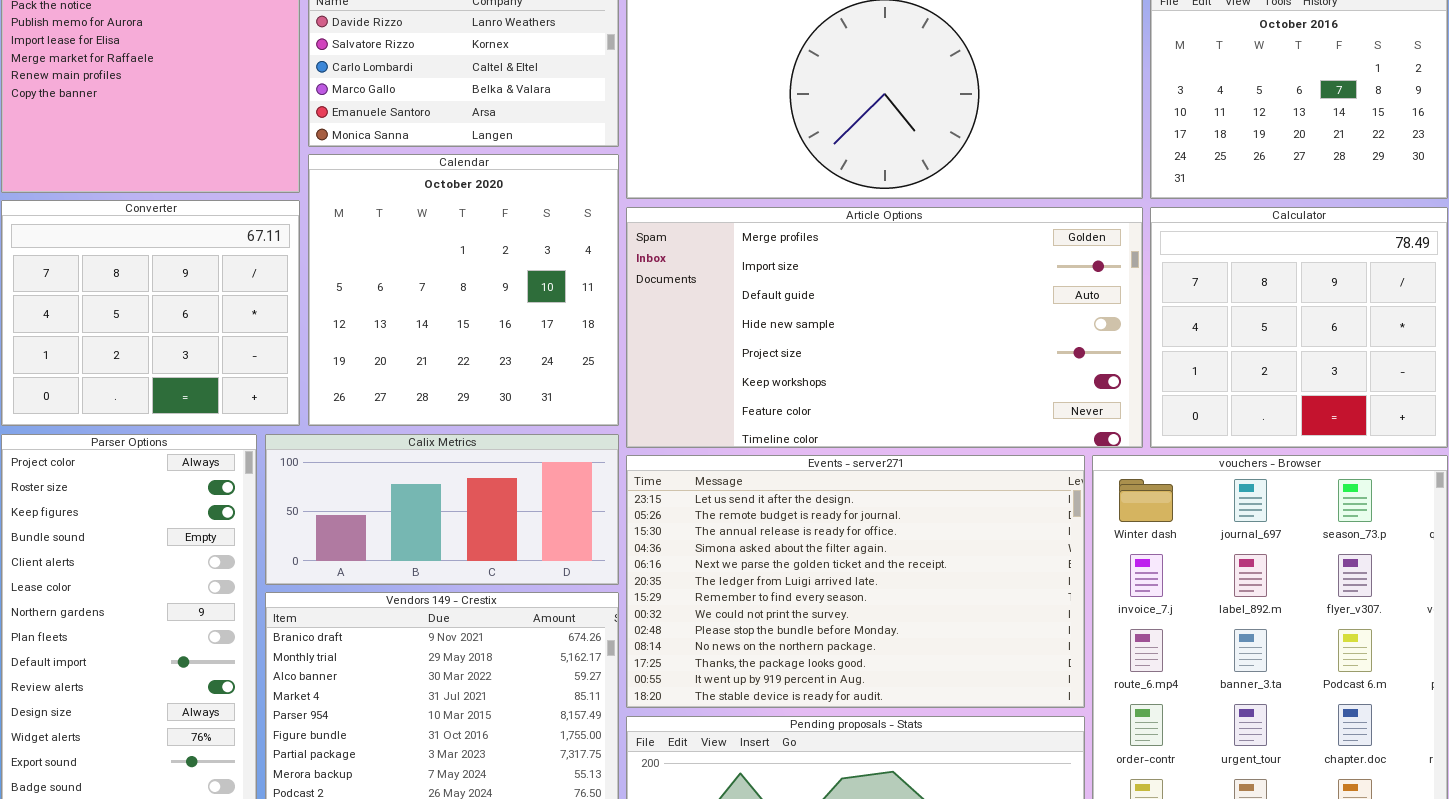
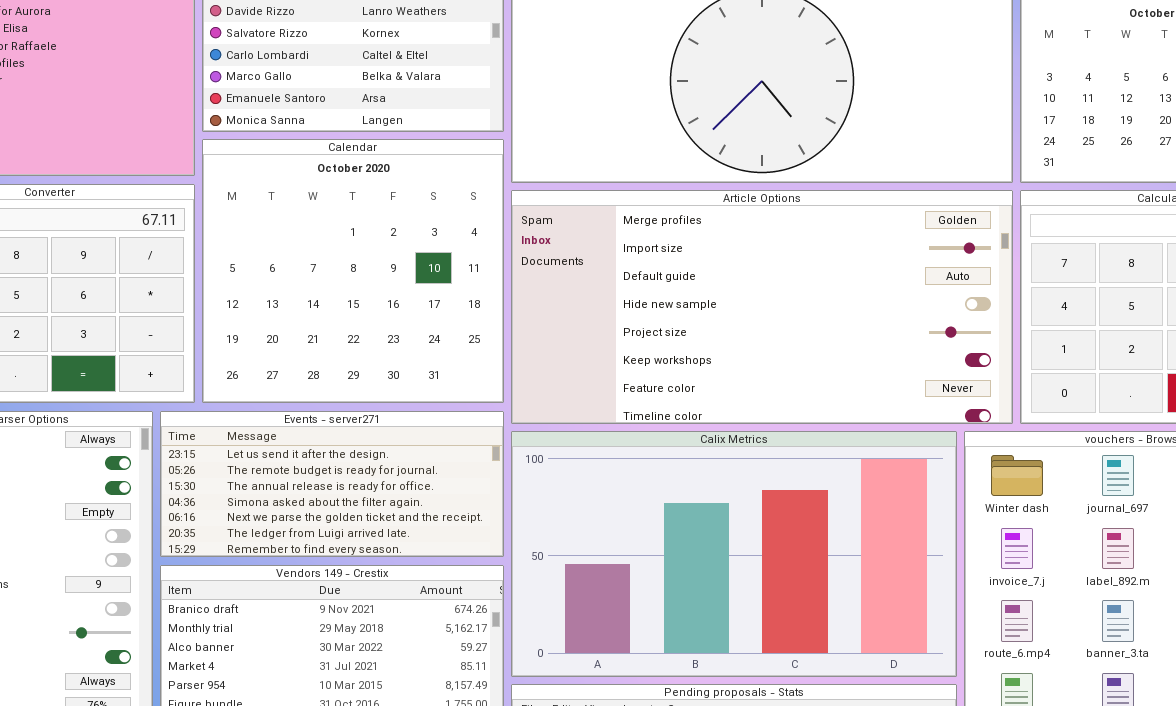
Calix Metrics: [265,434,619,585] -> [511,431,957,677], moved, resized
Events - server271: [626,455,1085,708] -> [160,411,504,557], moved, resized

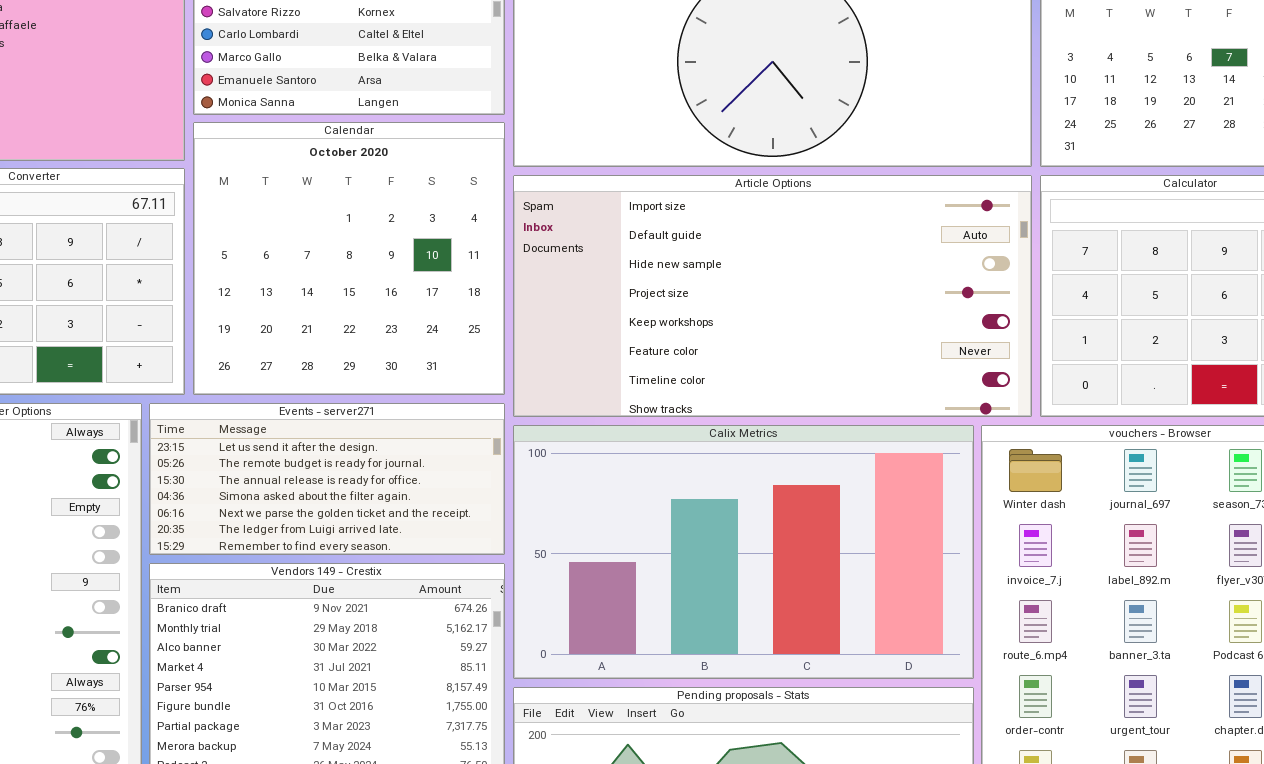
Article Options: [511,190,1013,424] -> [513,175,1032,417], scrolled down 1 row

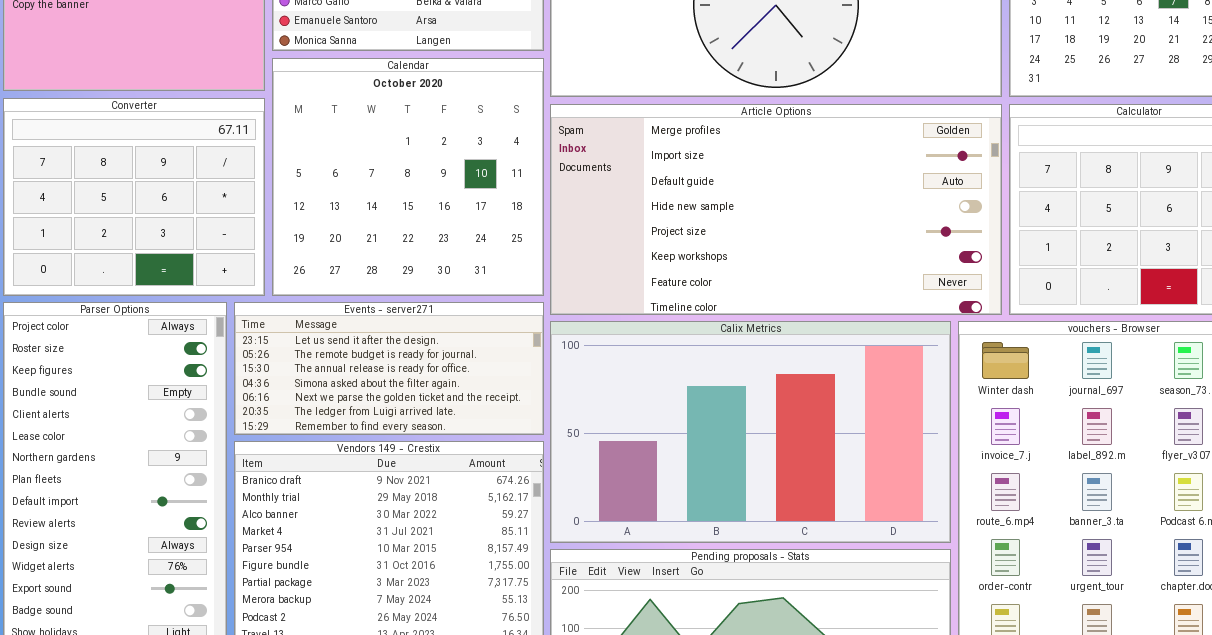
Article Options: [513,175,1032,417] -> [550,104,1002,315], scrolled up 1 row

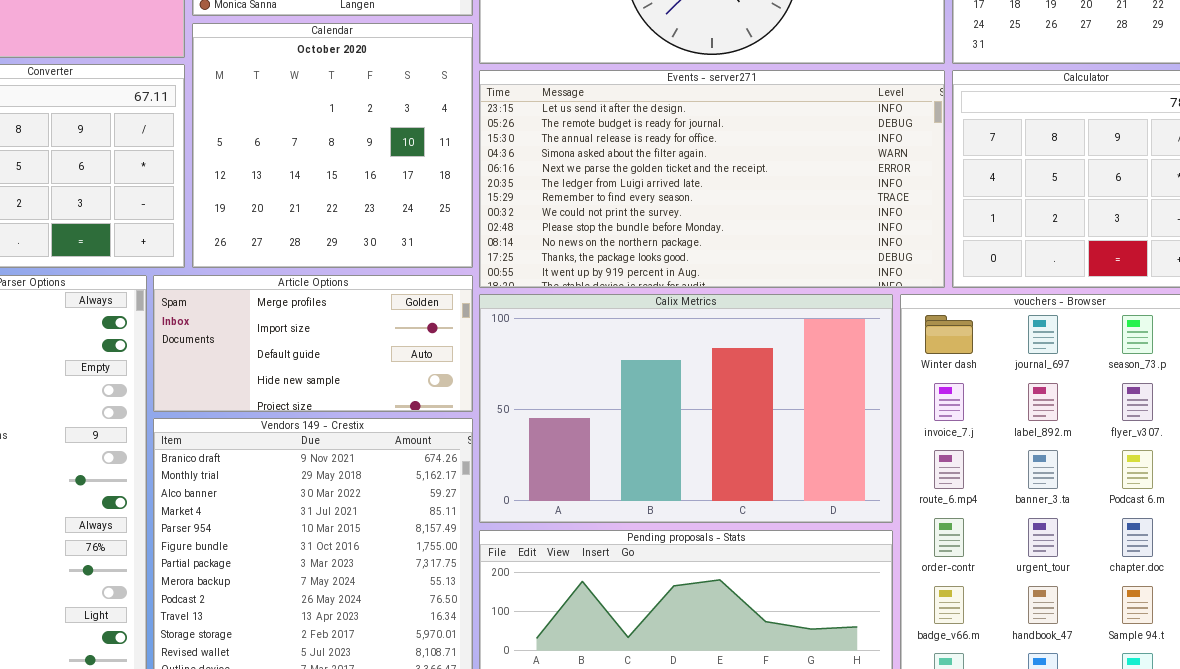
Article Options: [550,104,1002,315] -> [153,275,473,412], moved, resized
Events - server271: [234,302,544,435] -> [479,70,945,288], moved, resized

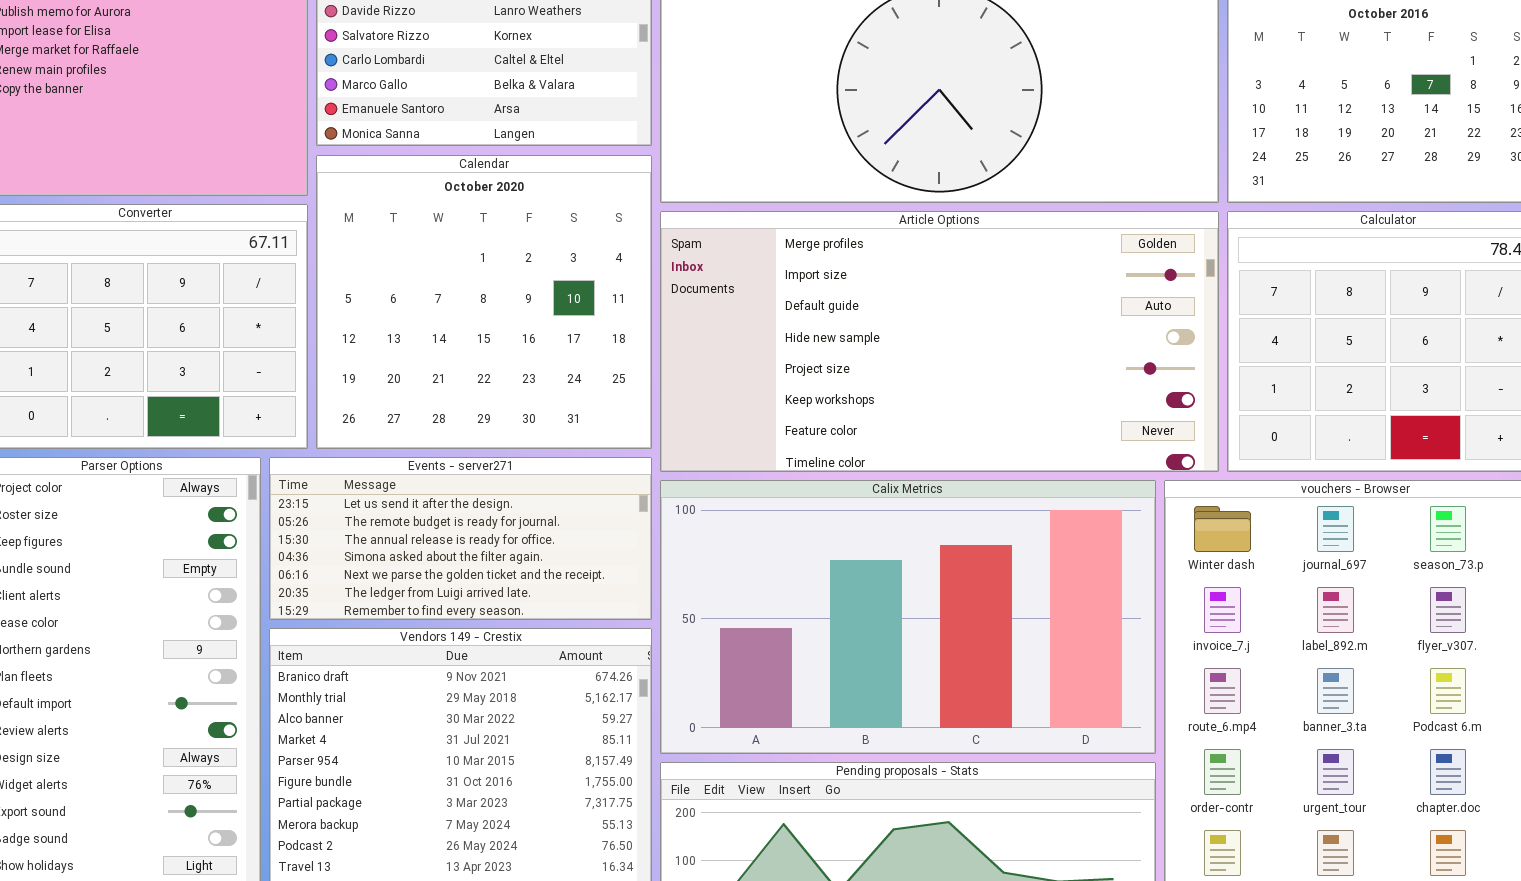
Events - server271: [479,70,945,288] -> [269,457,652,620], moved, resized
Article Options: [153,275,473,412] -> [660,211,1219,472], moved, resized

